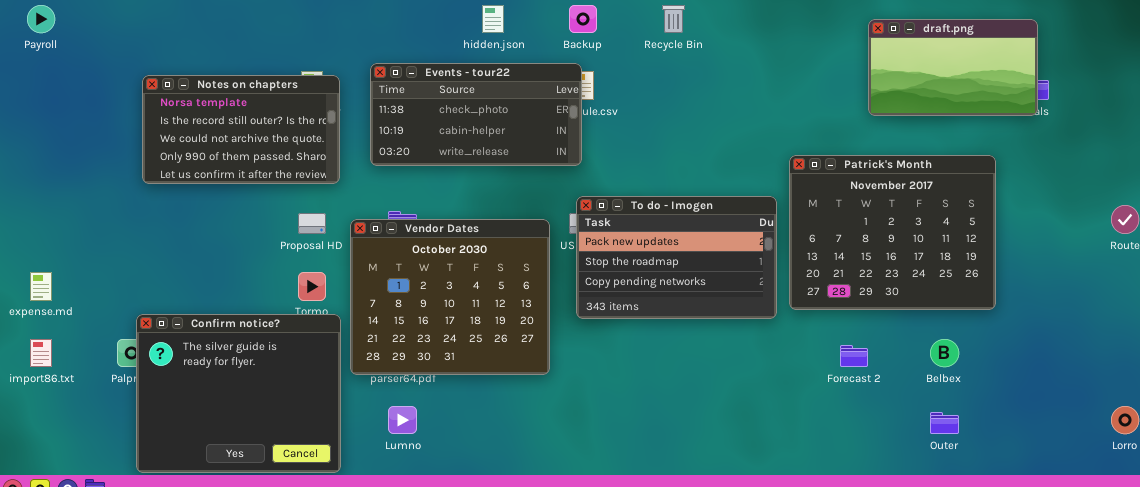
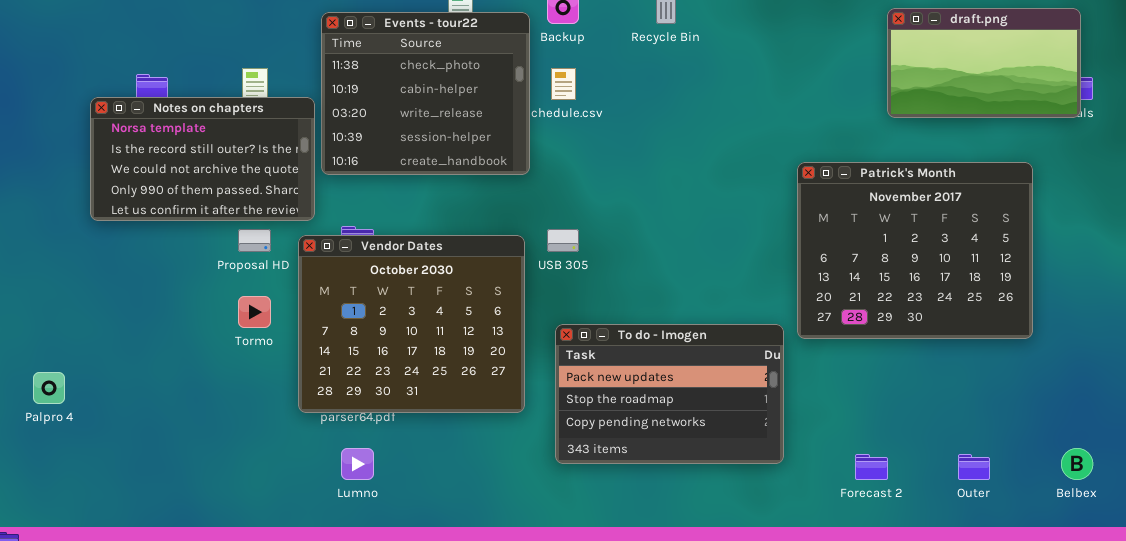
Events - tour22: [370,63,582,166] -> [321,12,530,175], resized
Notes on chapters: [142,75,340,184] -> [90,97,315,221], moved
To do - Imogen: [576,196,777,319] -> [555,324,784,464], moved
Confirm notice?: [136,314,341,473] -> none, closed
Belbex: [930,339,959,367] -> [1061,448,1093,480], moved
Forecast 2: [840,345,868,367] -> [855,454,888,480], moved

